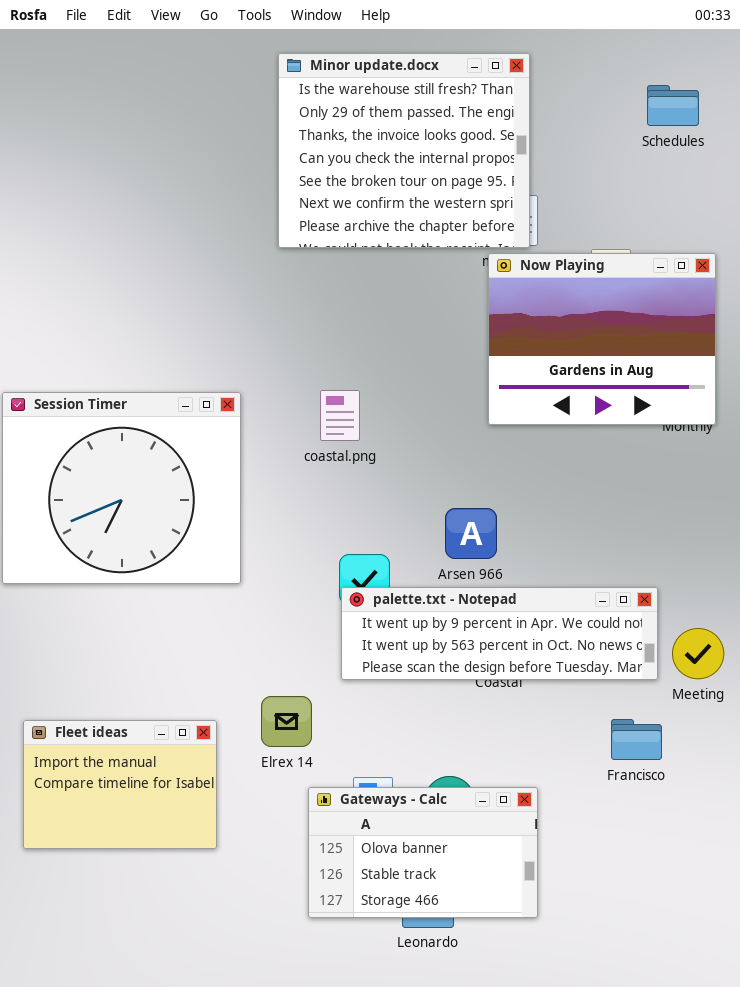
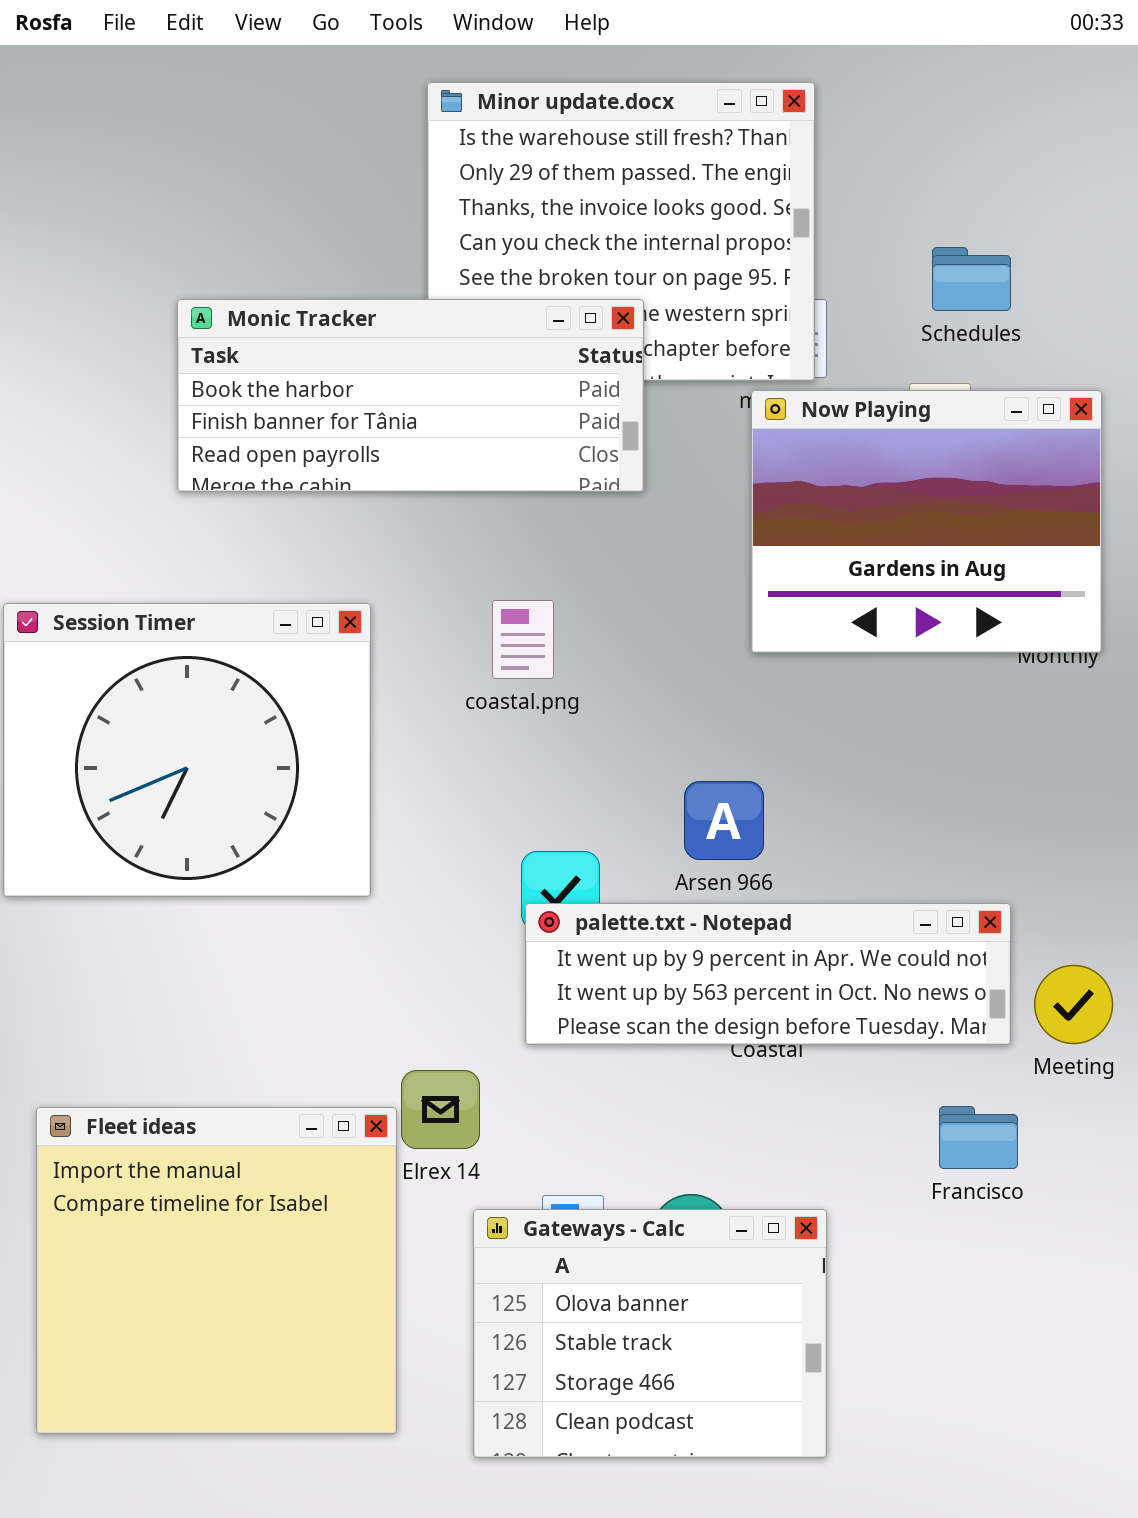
Schedules: [647,85,699,126] -> [932,247,1011,311], moved
Monic Tracker: none -> [177,299,644,492], opened
Fleet ideas: [23,720,217,849] -> [36,1107,397,1434], resized
Gateways - Calc: [308,787,538,918] -> [473,1209,827,1458], resized

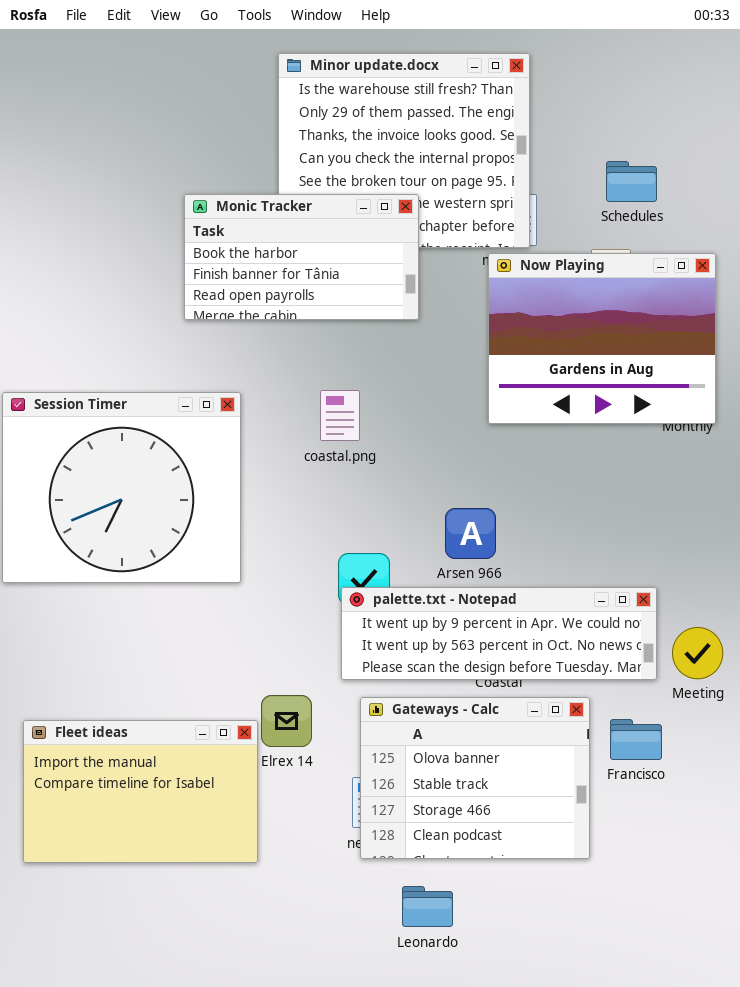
Monic Tracker: [177,299,644,492] -> [184,194,419,320], resized
Fleet ideas: [36,1107,397,1434] -> [23,720,258,863], resized
Gateways - Calc: [473,1209,827,1458] -> [360,697,590,859], moved

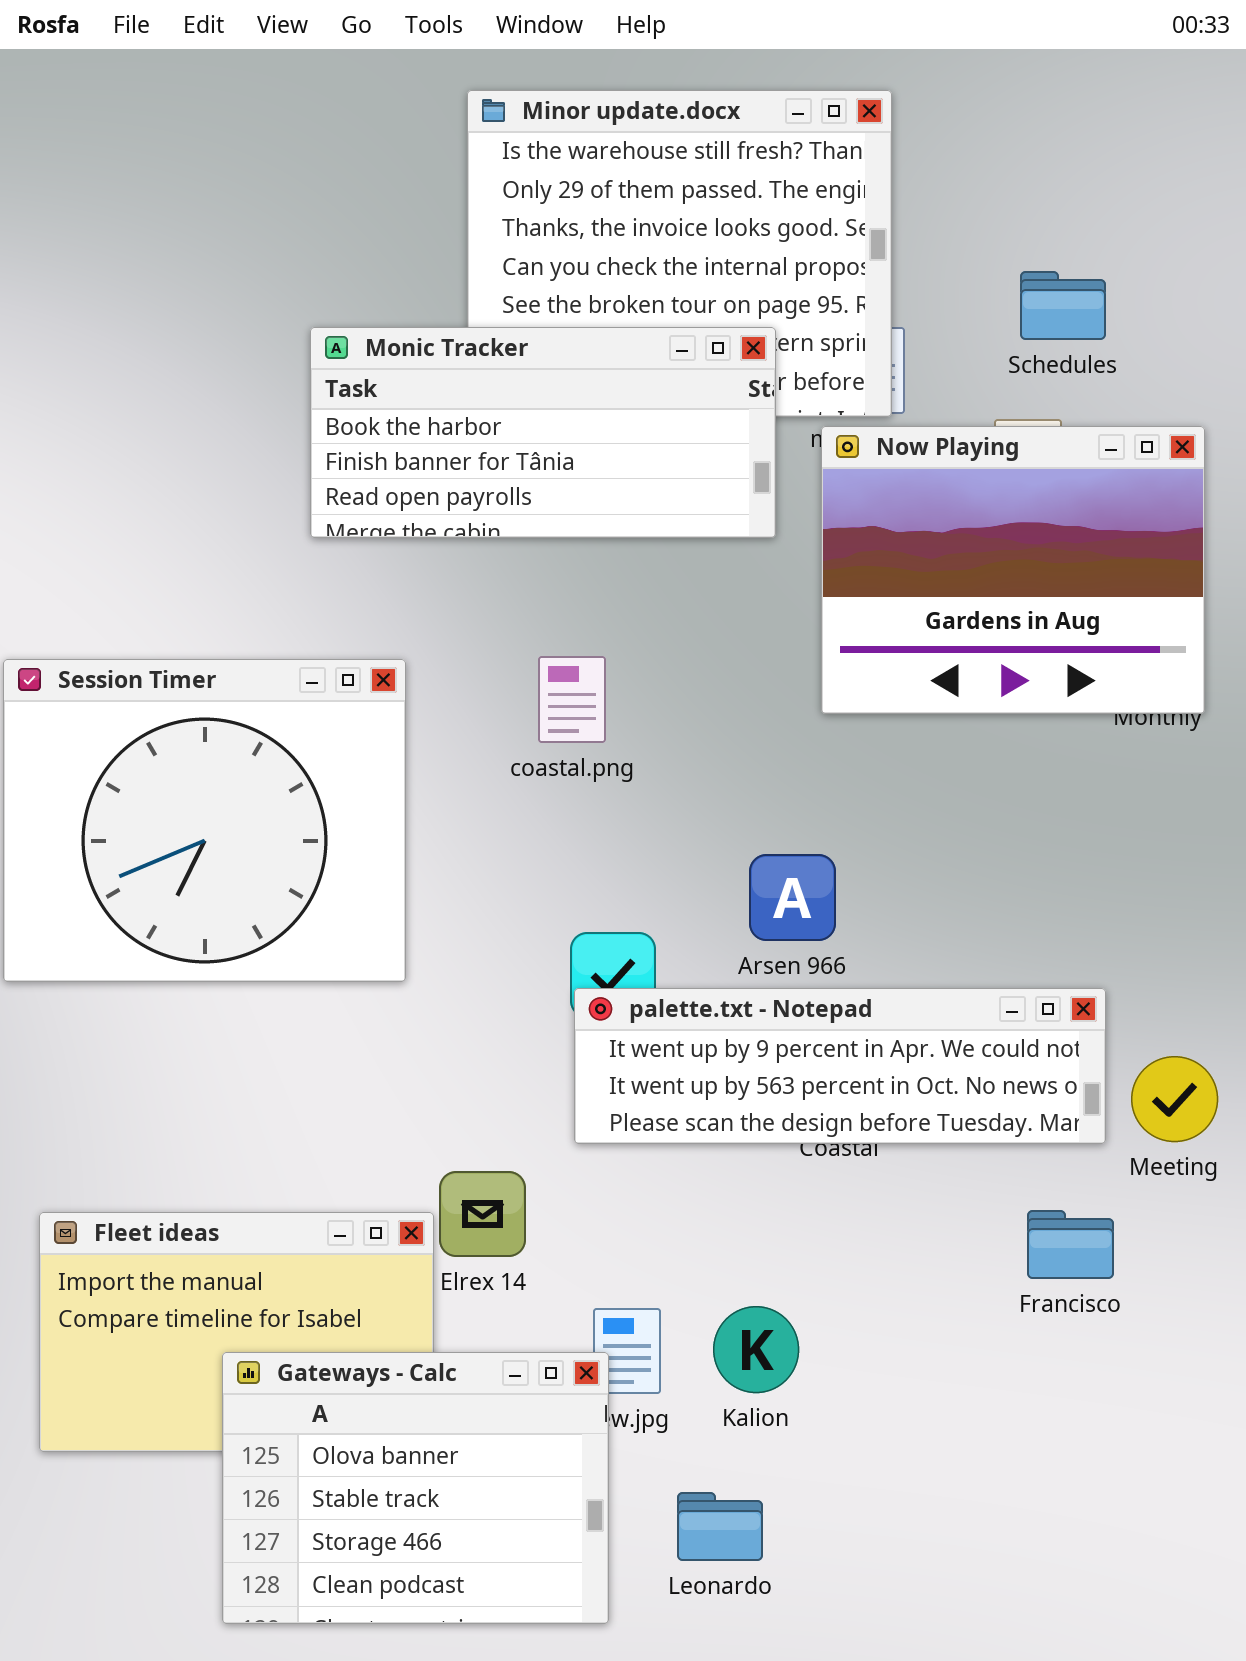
Monic Tracker: [184,194,419,320] -> [310,327,776,538], resized
Gateways - Calc: [360,697,590,859] -> [222,1352,609,1624], moved

